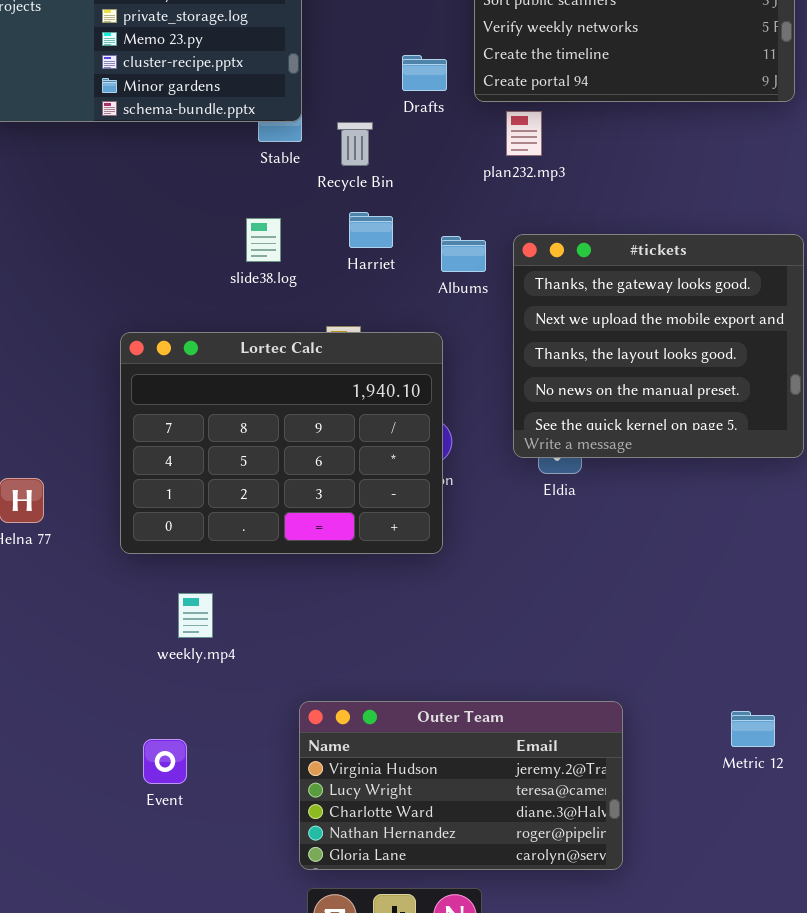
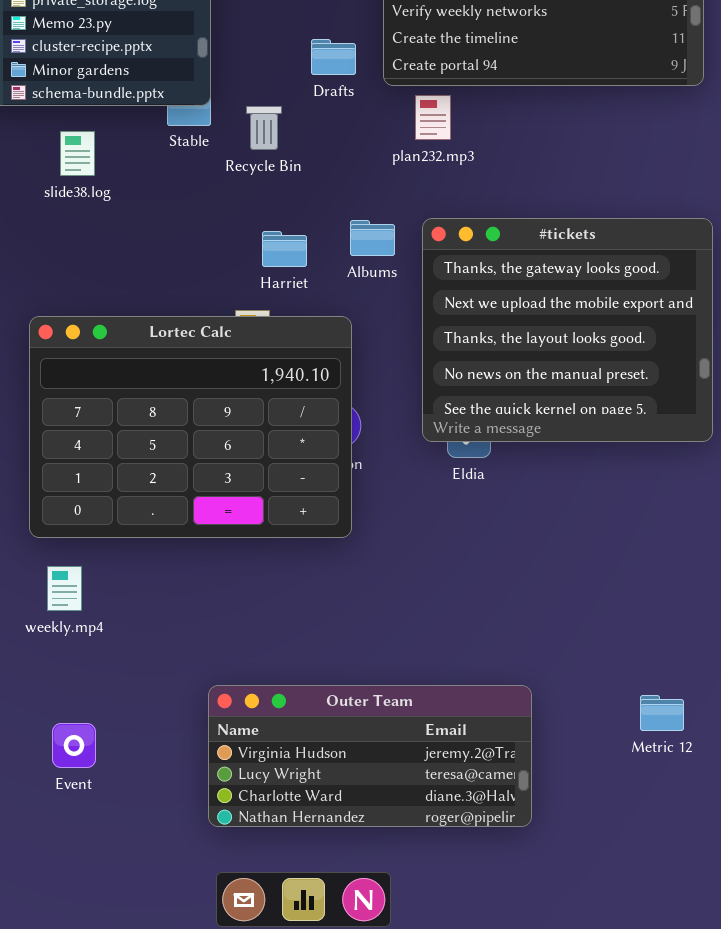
Harriet: [349,212,393,248] -> [262,231,307,267], moved
slide38.log: [246,218,281,262] -> [60,131,95,176], moved
weekly.mp4: [178,593,213,638] -> [47,566,82,611], moved
Outer Team: [299,701,623,870] -> [208,685,532,827], resized

